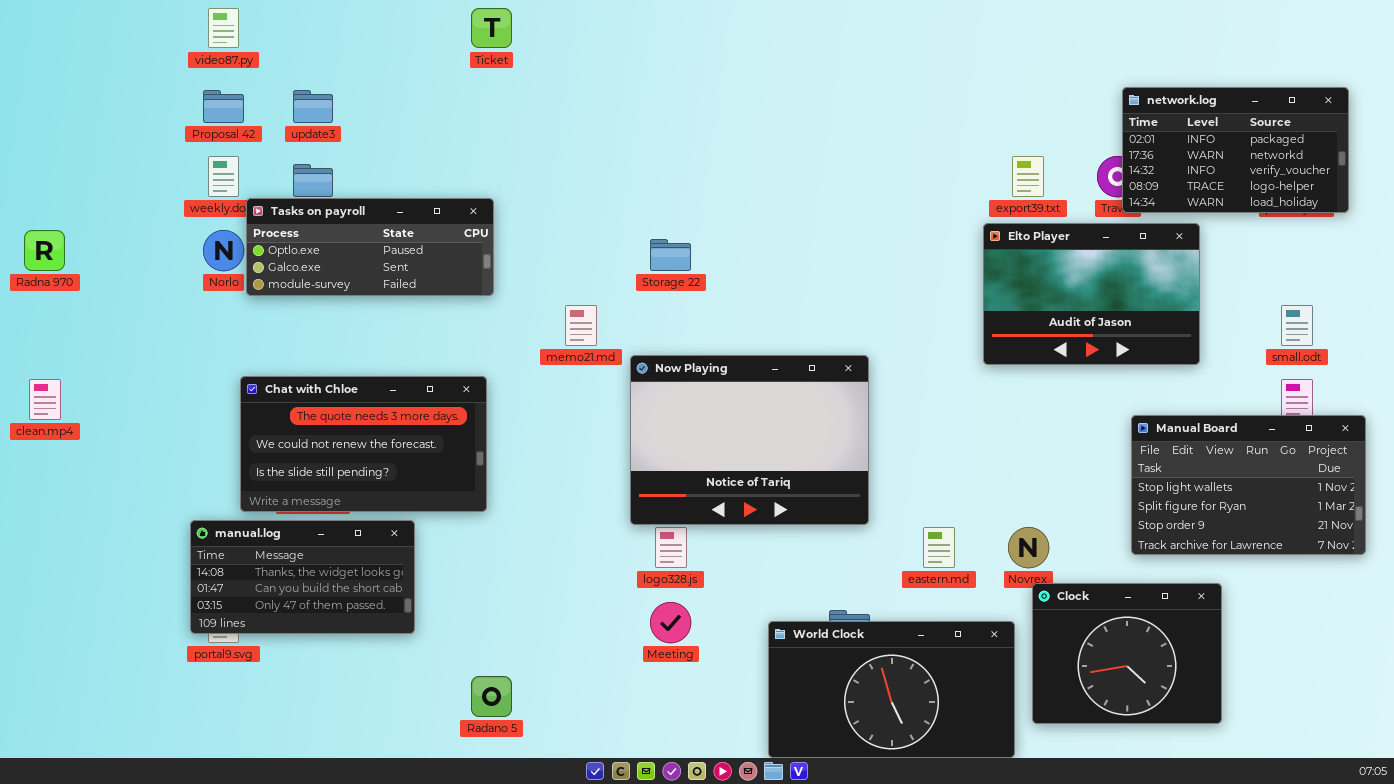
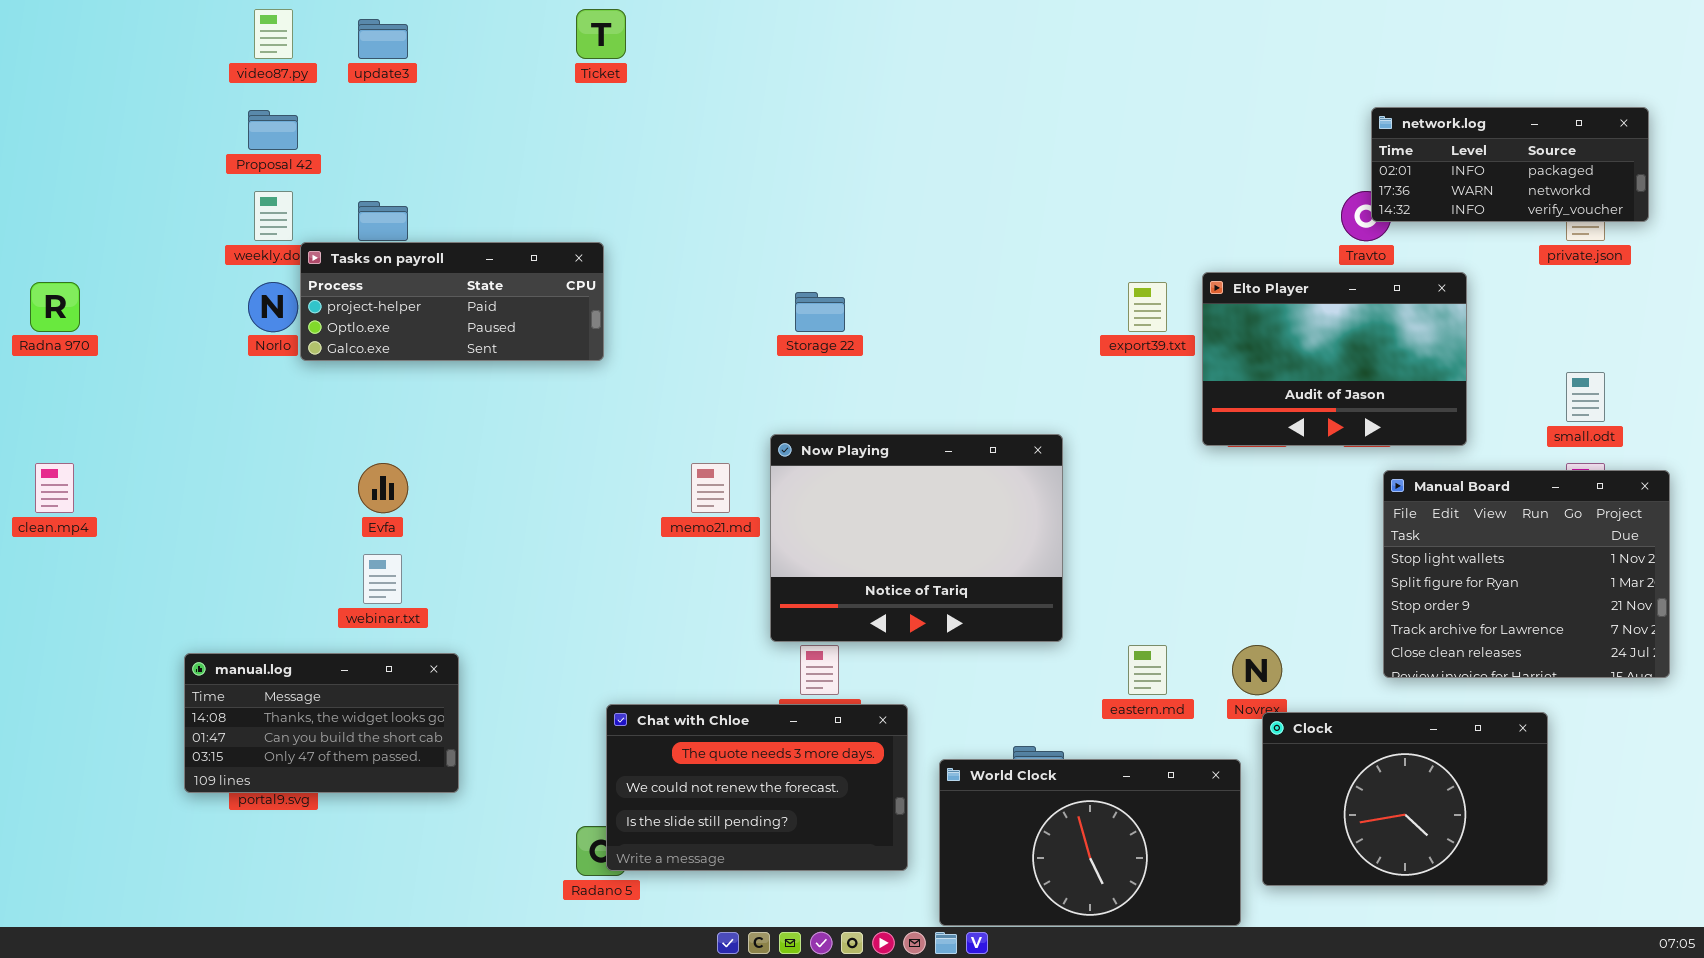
network.log: [1122,87,1349,213] -> [1371,107,1649,222], resized
update3: [293,90,333,123] -> [358,19,408,59], moved
export39.txt: [1012,156,1044,197] -> [1128,282,1167,332], moved
Tasks on payroll: [246,198,494,296] -> [300,242,604,361], scrolled up 1 row
memo21.md: [565,305,597,346] -> [691,463,730,513], moved
Chat with Chloe: [240,376,487,512] -> [606,704,908,871], moved
Manual Board: [1131,415,1366,555] -> [1383,470,1670,678], resized
manual.log: [190,520,415,634] -> [184,653,459,793], moved
Clock: [1032,583,1222,724] -> [1262,712,1548,886], resized

